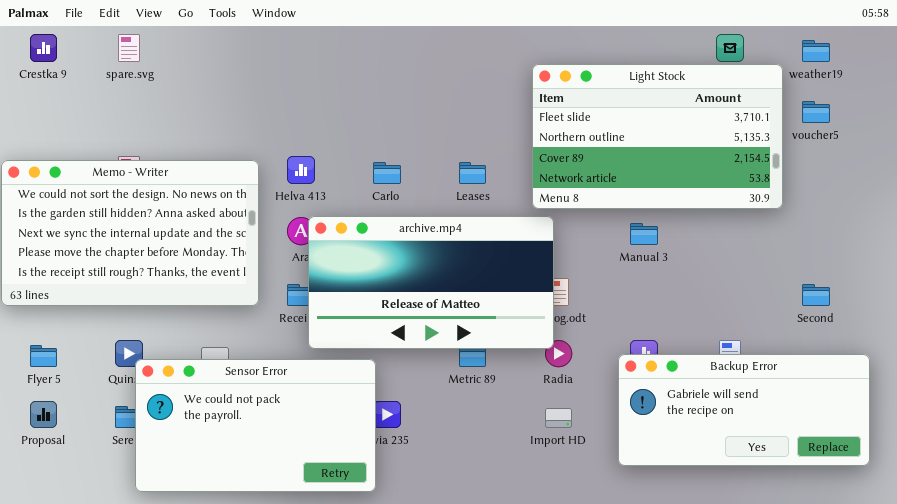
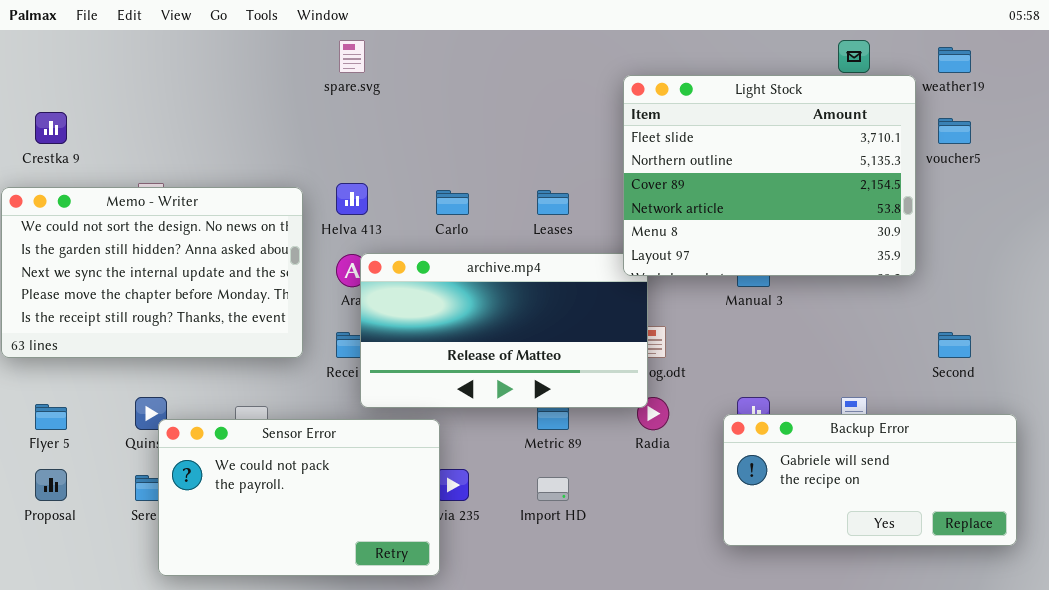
Crestka 9: [30,34,57,62] -> [35,112,67,144], moved
spare.svg: [118,34,140,62] -> [339,40,365,73], moved
Light Stock: [532,64,783,209] -> [623,75,916,276], resized
Import HD: [545,408,572,428] -> [537,477,569,501], moved

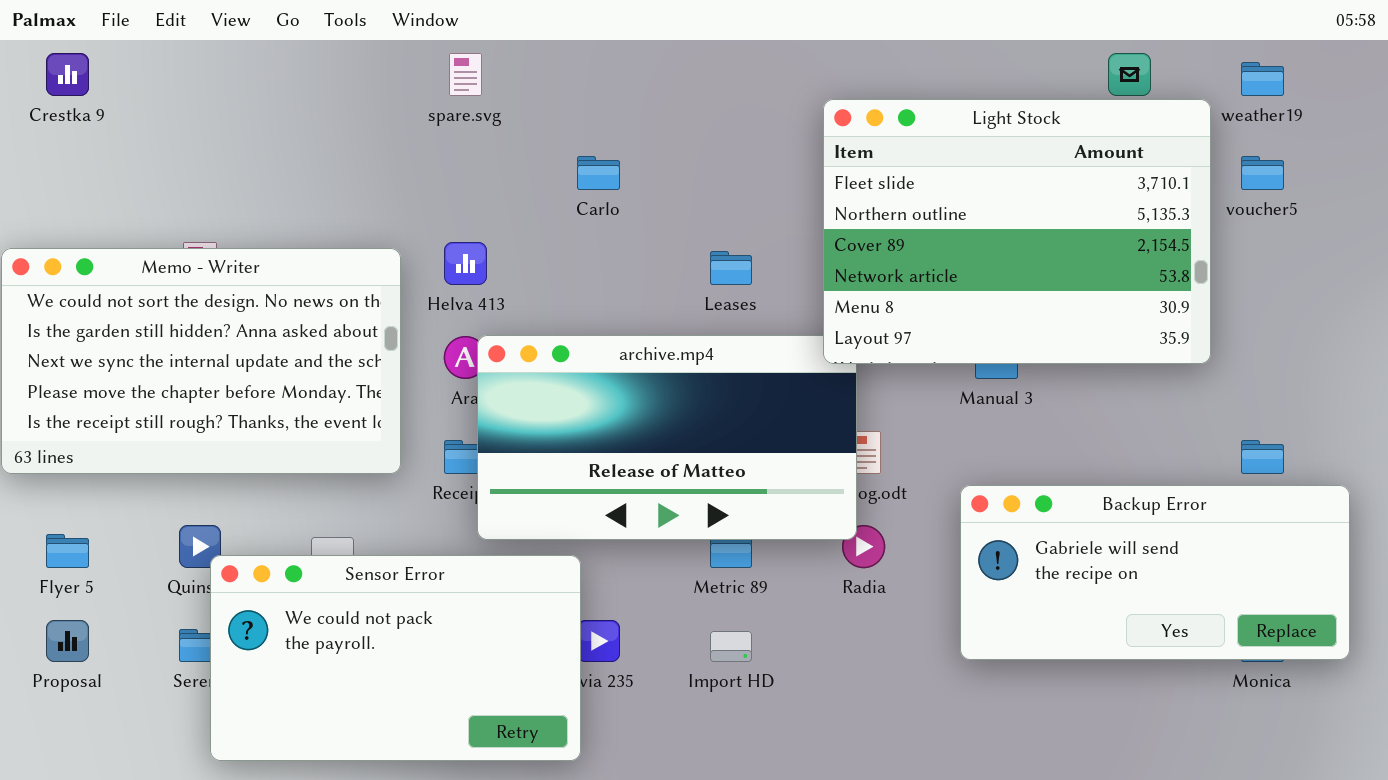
Crestka 9: [35,112,67,144] -> [46,53,89,96], moved
Carlo: [436,190,469,215] -> [577,156,620,190], moved
Backup Error: [723,414,1017,546] -> [960,485,1350,660], moved

